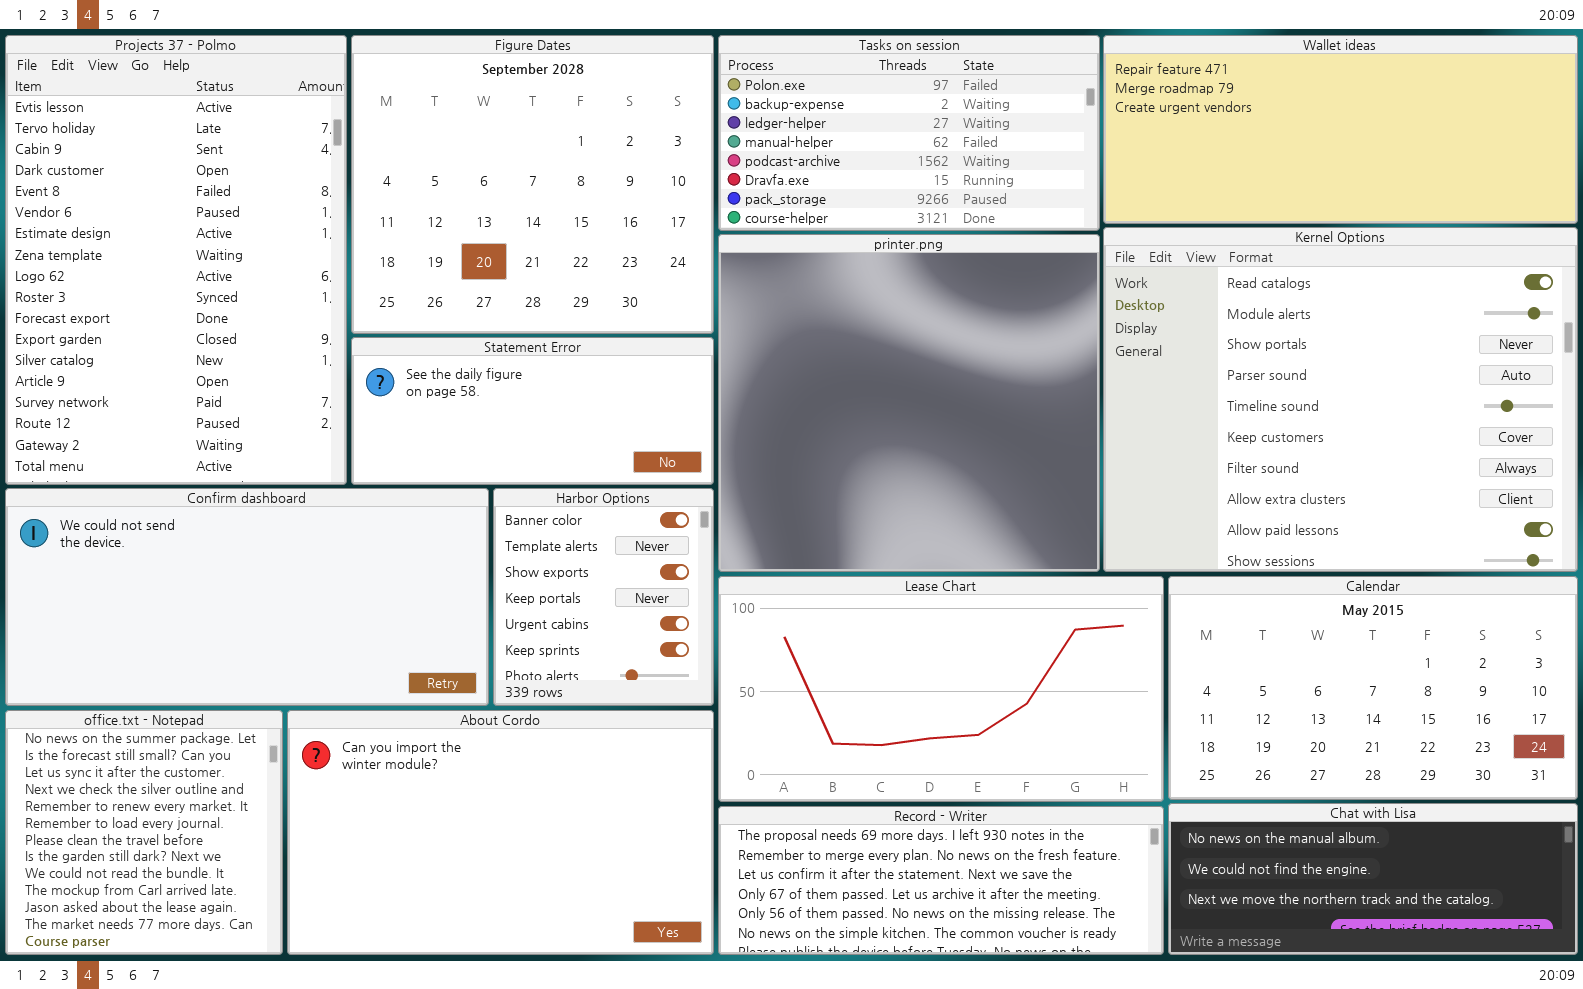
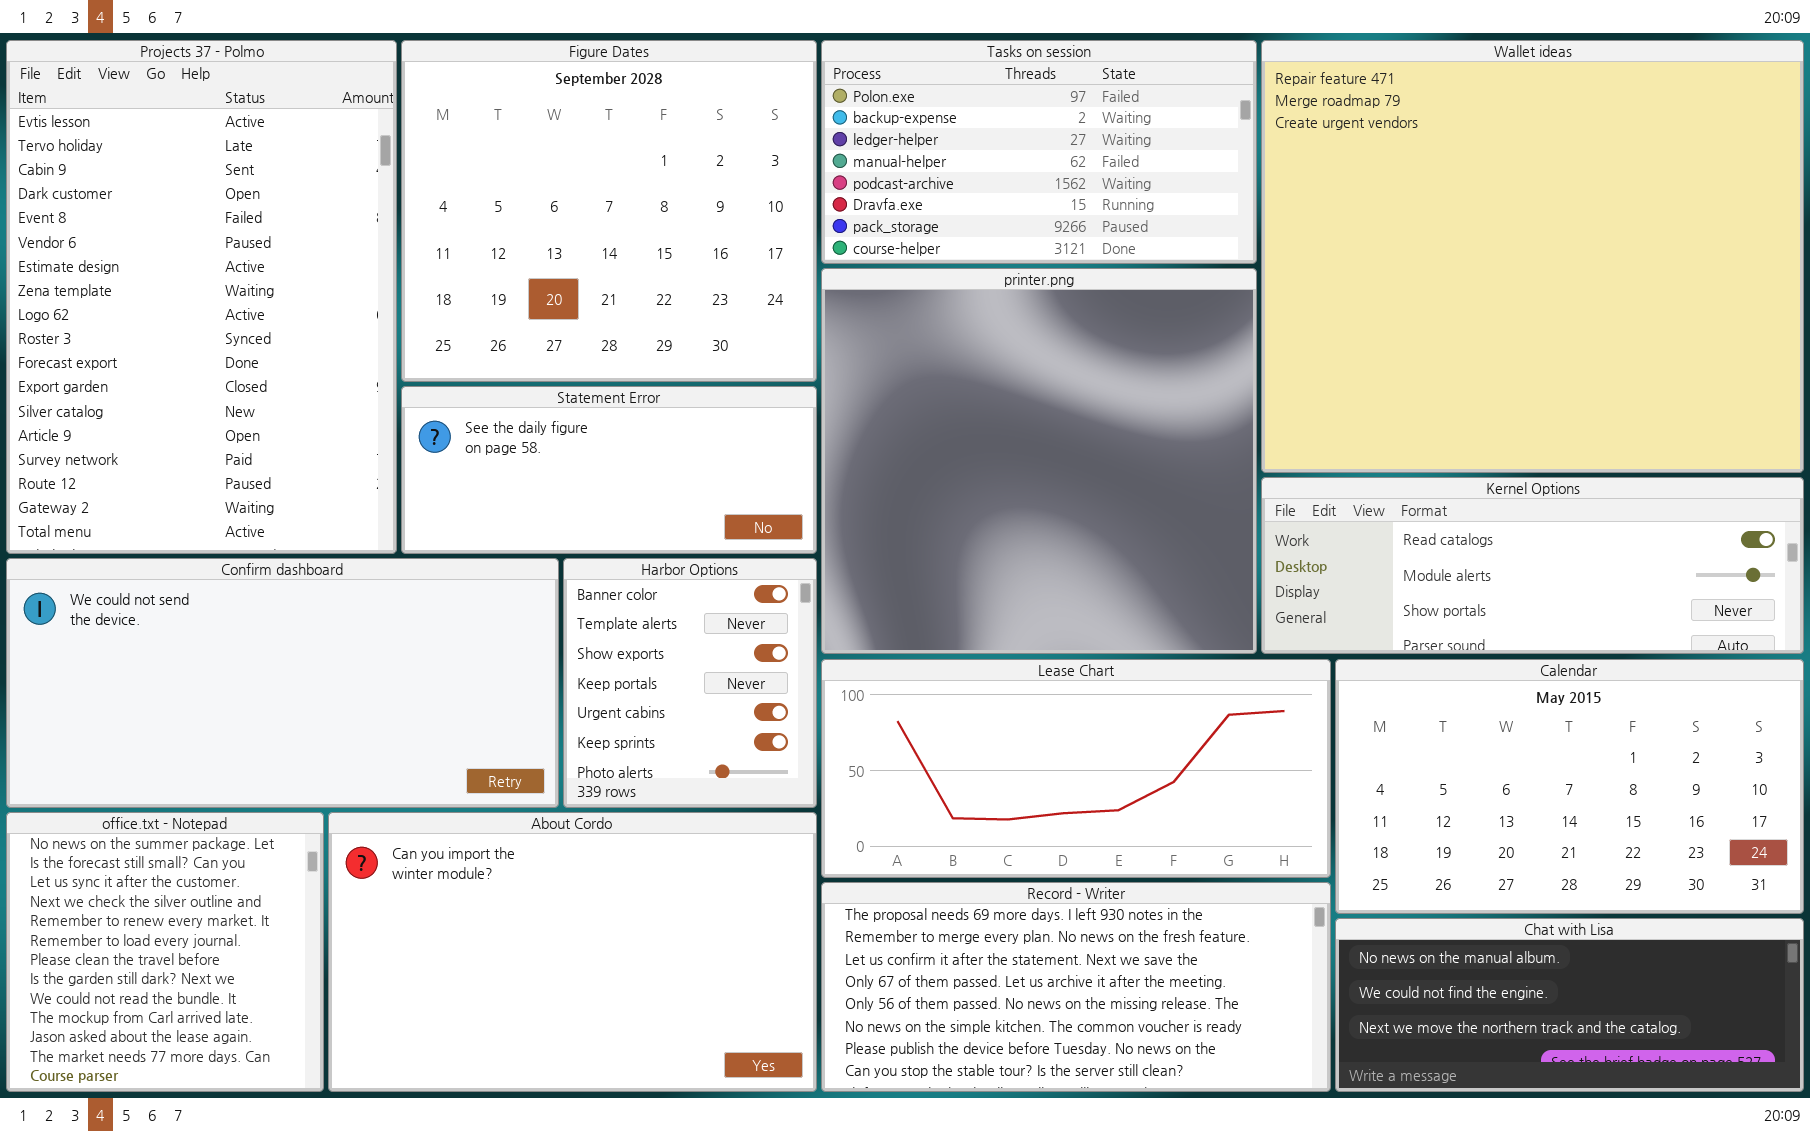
Wallet ideas: [1103,35,1578,224] -> [1261,40,1804,473], resized
Kernel Options: [1103,227,1578,572] -> [1261,477,1804,654], resized
Lease Chart: [718,576,1164,802] -> [821,659,1331,878], resized
Record - Writer: [718,806,1164,955] -> [821,882,1331,1092], resized

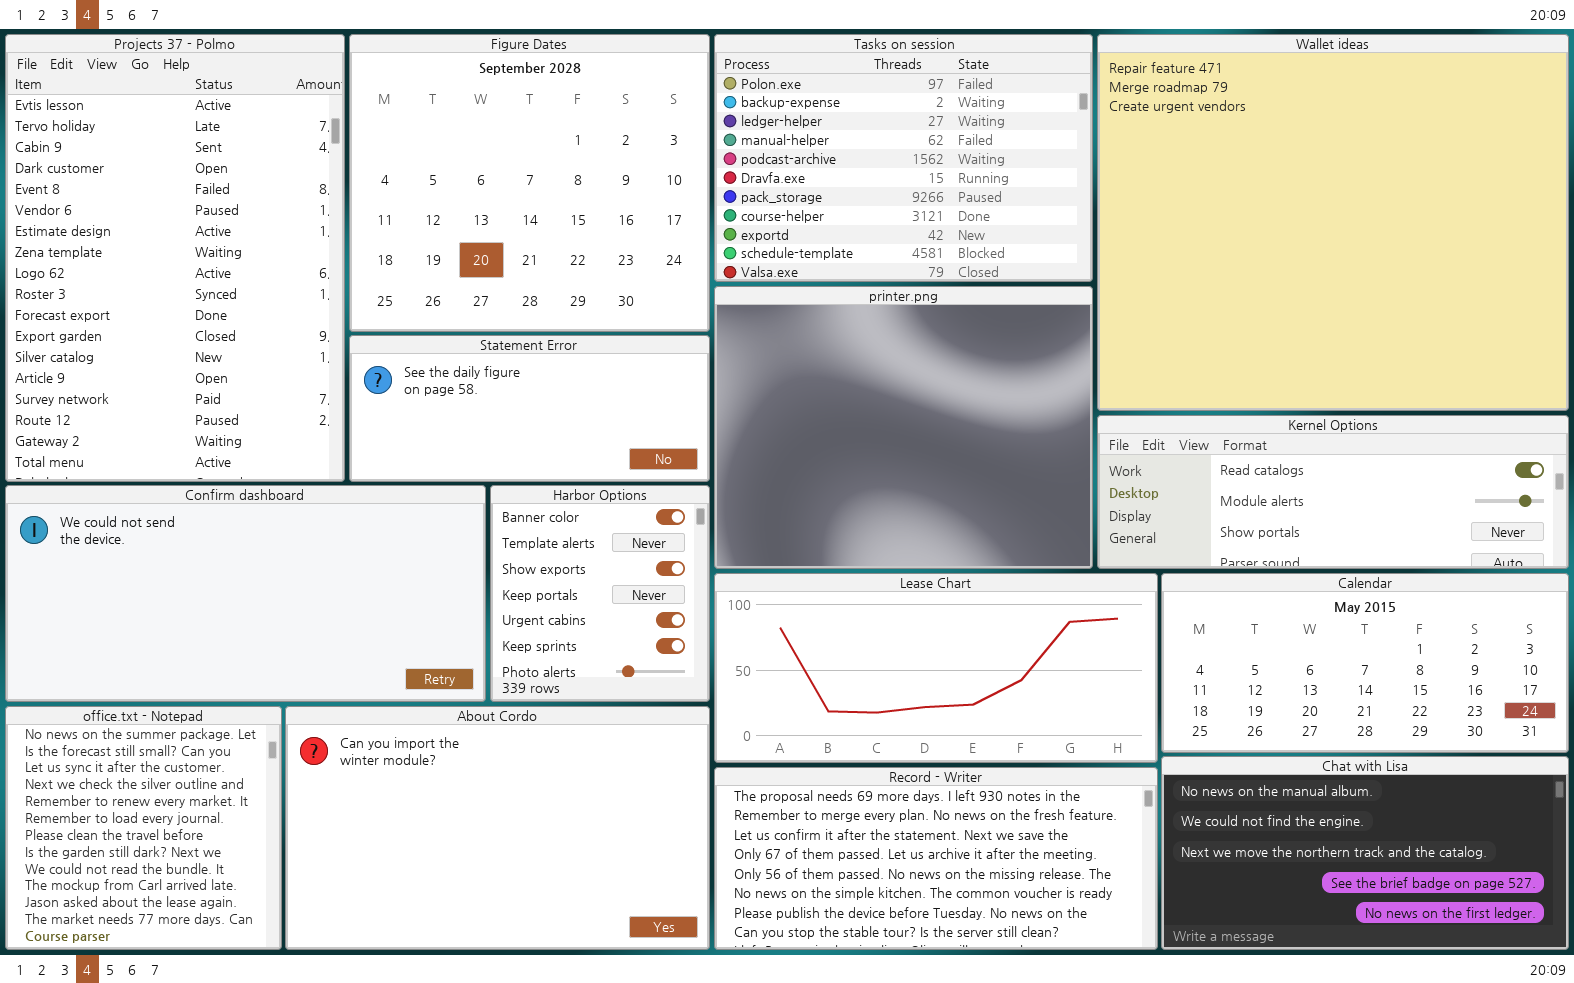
Tasks on session: [821,40,1257,264] -> [714,34,1093,282], resized
printer.png: [821,268,1257,654] -> [714,286,1093,569], resized
Calendar: [1335,659,1804,914] -> [1161,573,1569,753], resized
Chat with Lisa: [1335,918,1804,1092] -> [1161,756,1569,950], resized

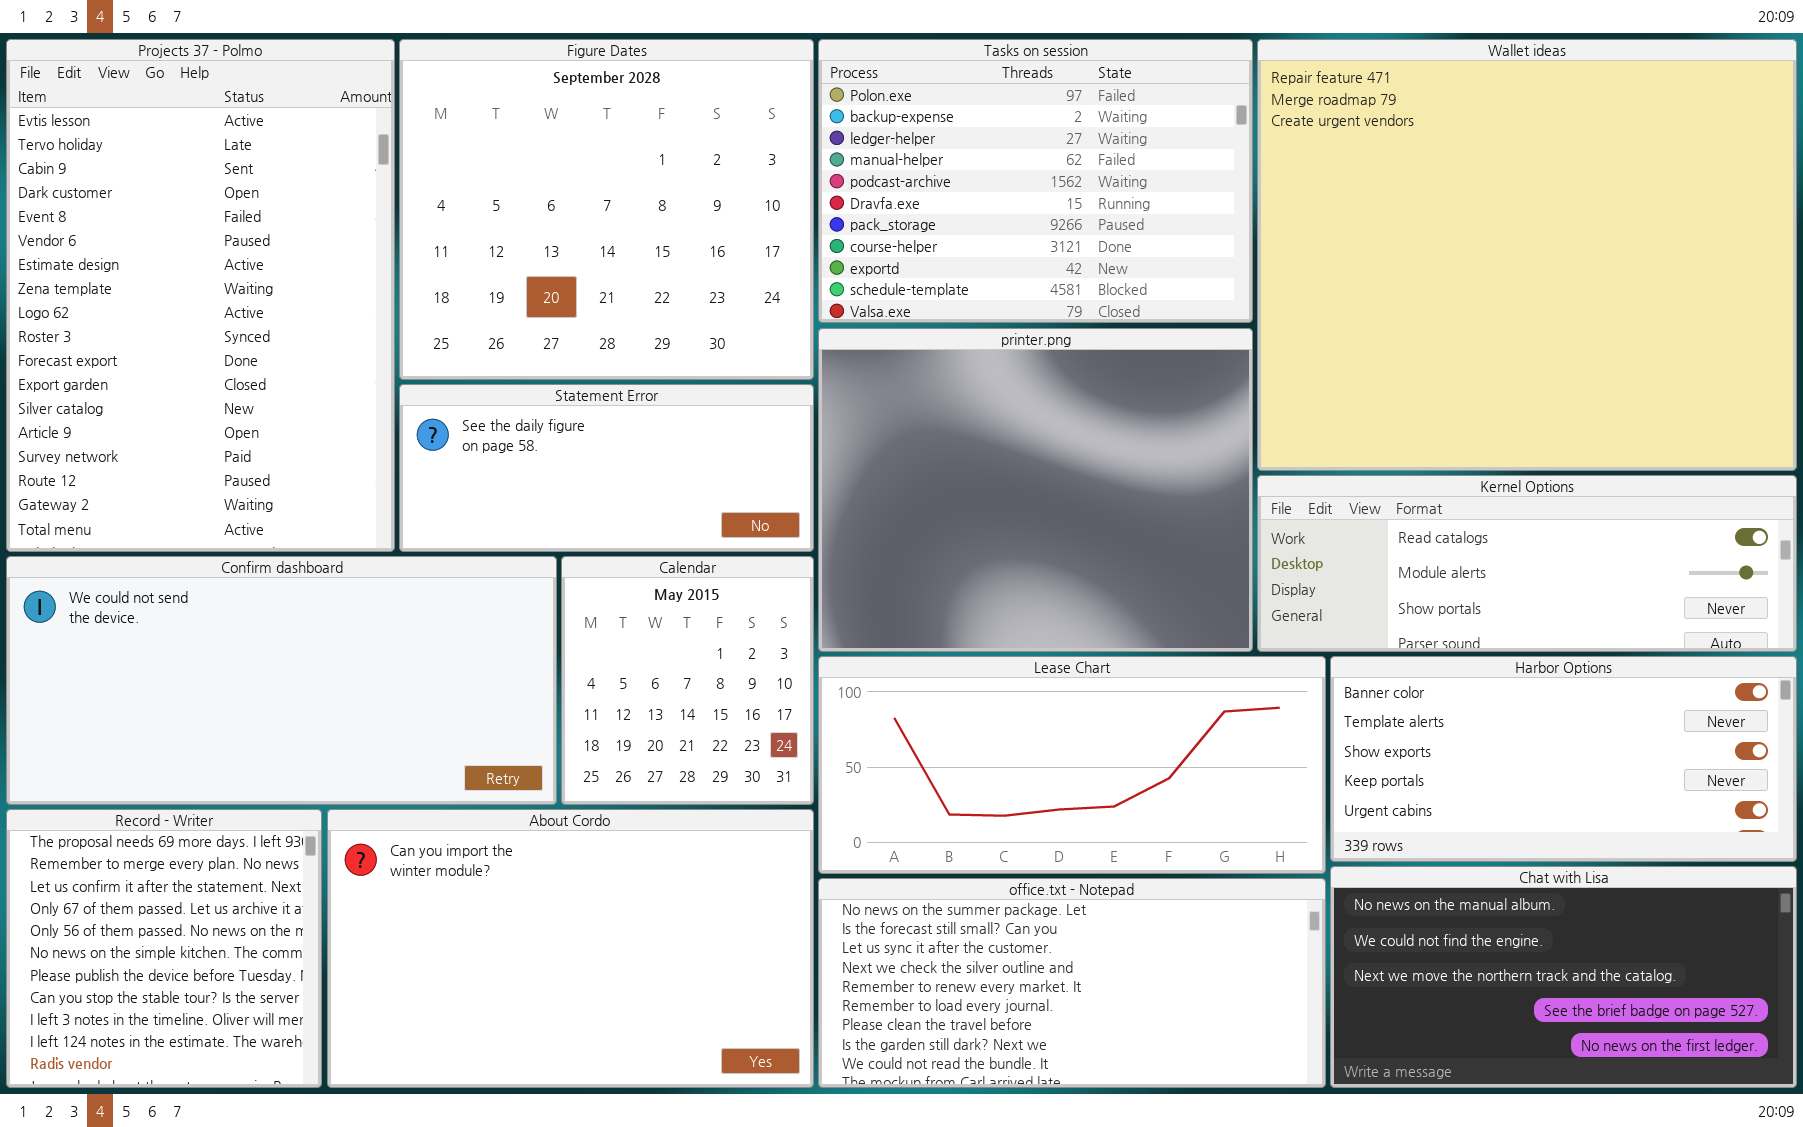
Harbor Options: [490,485,710,702] -> [1330,656,1797,862], moved, resized
Calendar: [1161,573,1569,753] -> [561,556,814,805], moved, resized
office.txt - Notepad: [5,706,282,950] -> [818,878,1326,1088], moved, resized
Record - Writer: [714,767,1158,950] -> [6,809,322,1088], moved, resized

